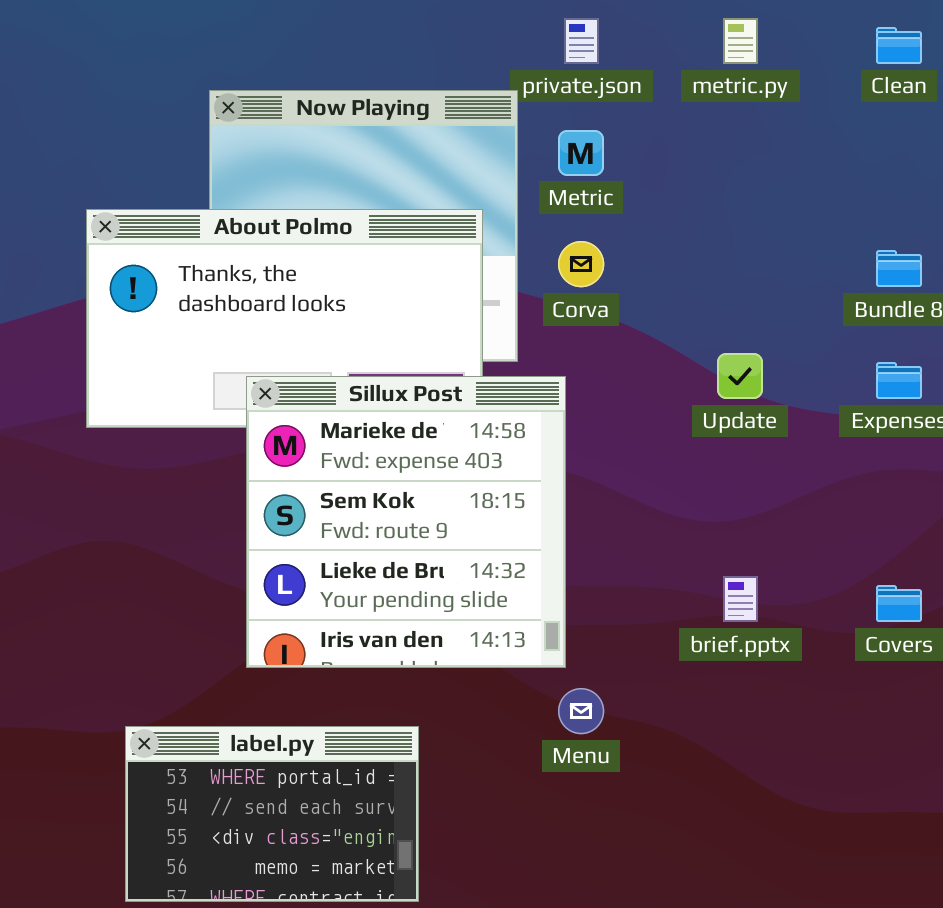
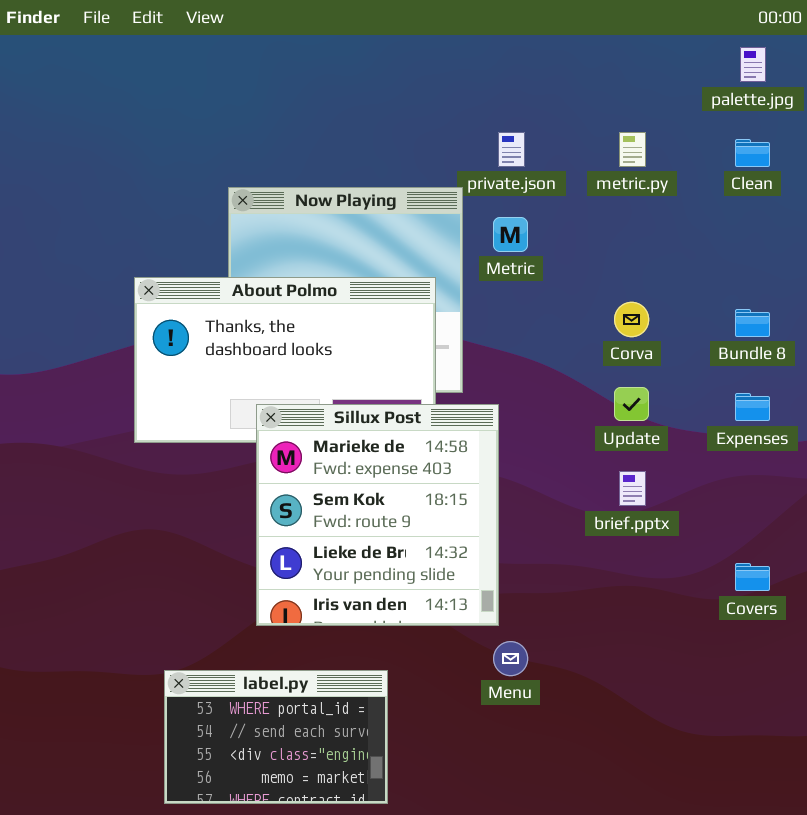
Corva: [558,241,604,287] -> [614,302,649,337], moved
brief.pptx: [723,576,758,622] -> [619,471,646,506], moved

